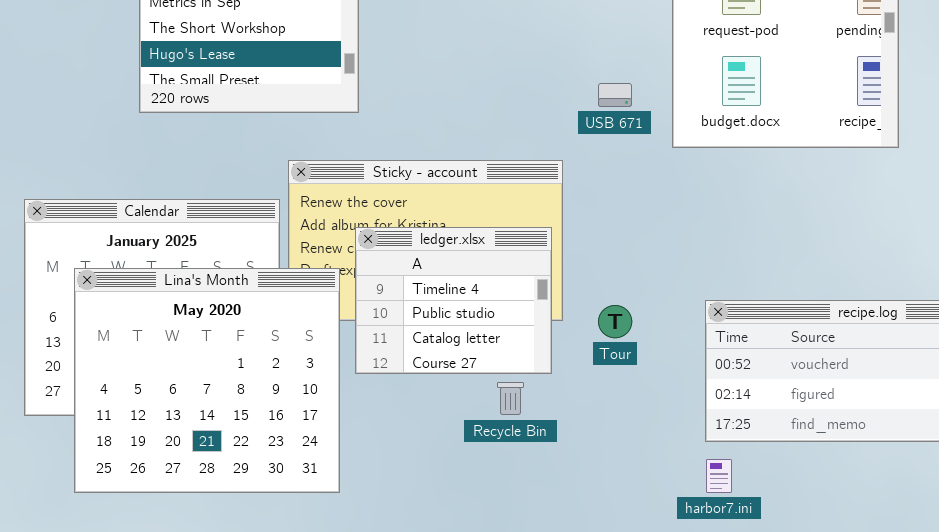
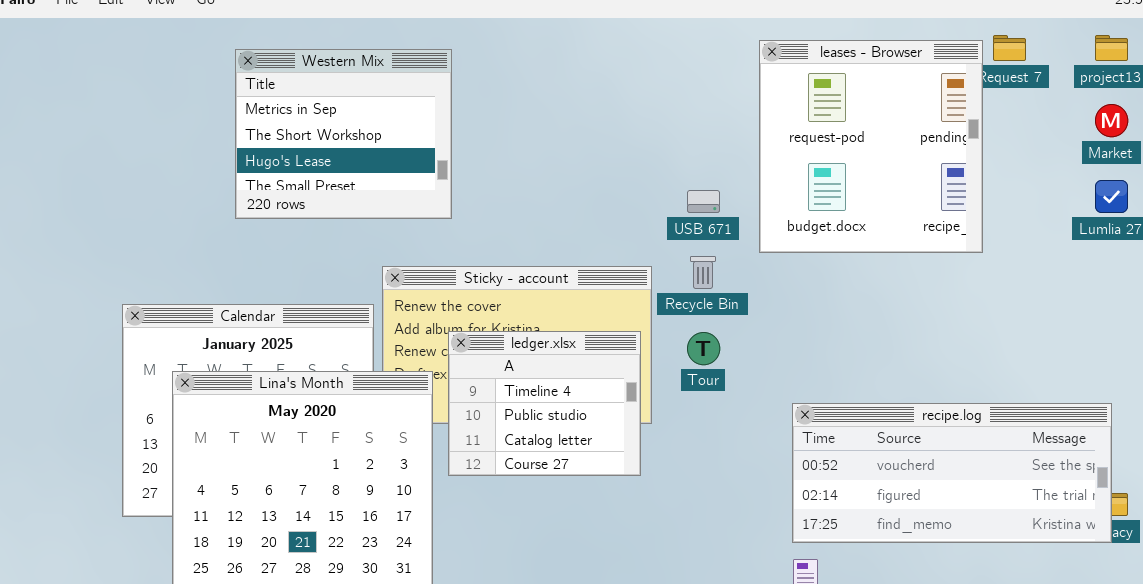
Tour: [598,305,632,338] -> [687,332,720,365], moved
Recycle Bin: [497,382,524,415] -> [690,256,716,289], moved

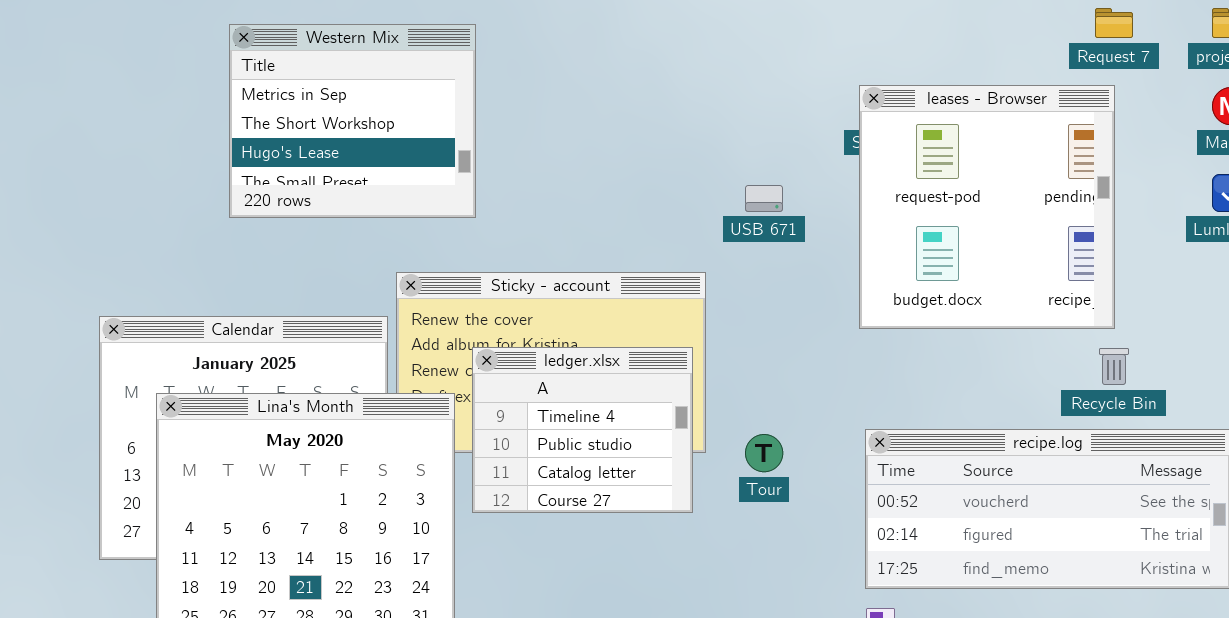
leases - Browser: [759,40,983,253] -> [859,85,1115,329], moved
Recycle Bin: [690,256,716,289] -> [1099,348,1129,385], moved
Tour: [687,332,720,365] -> [745,434,783,472], moved

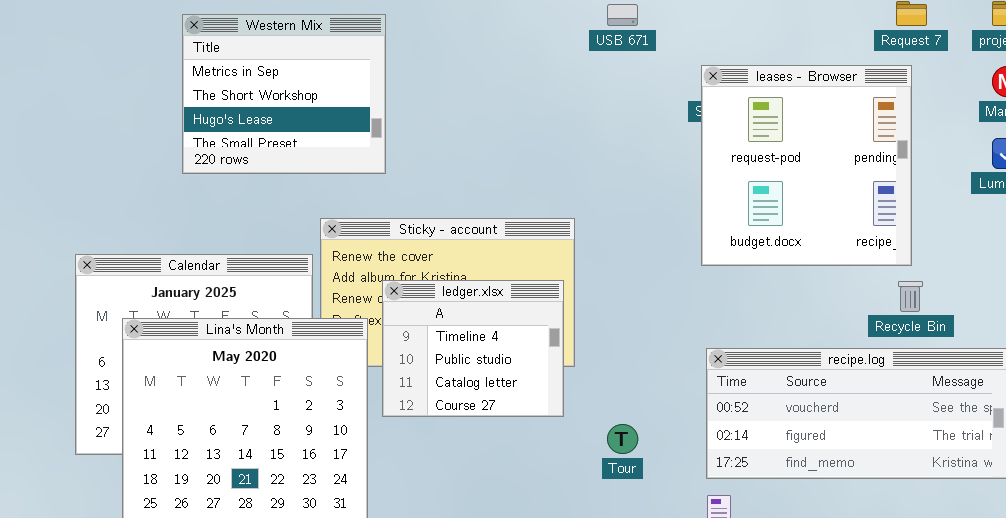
USB 671: [745,185,783,212] -> [607,4,638,26], moved
Tour: [745,434,783,472] -> [607,424,638,454], moved

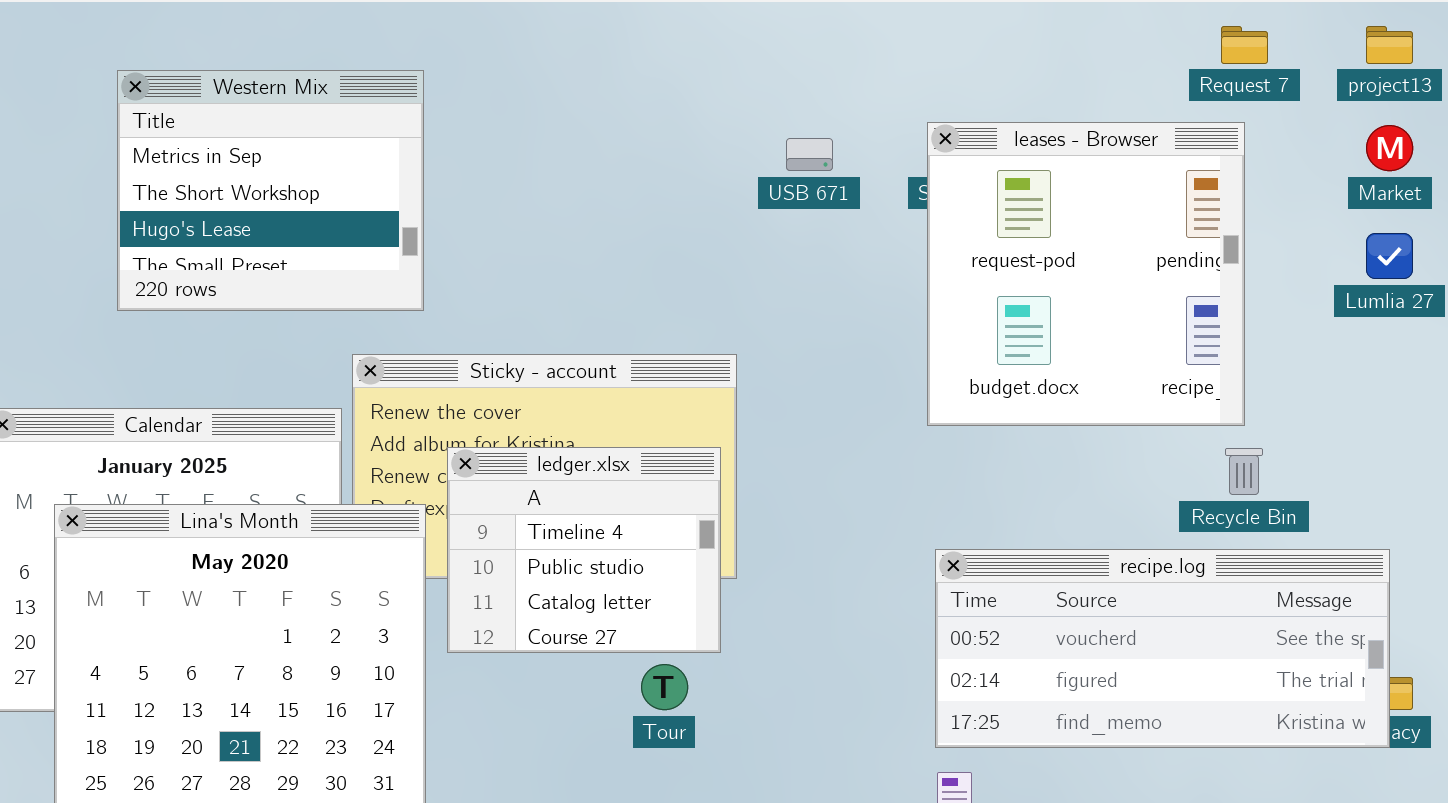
USB 671: [607,4,638,26] -> [786,138,833,171], moved
Western Mix: [182,14,386,174] -> [117,70,424,311], moved
Tour: [607,424,638,454] -> [641,664,688,710], moved

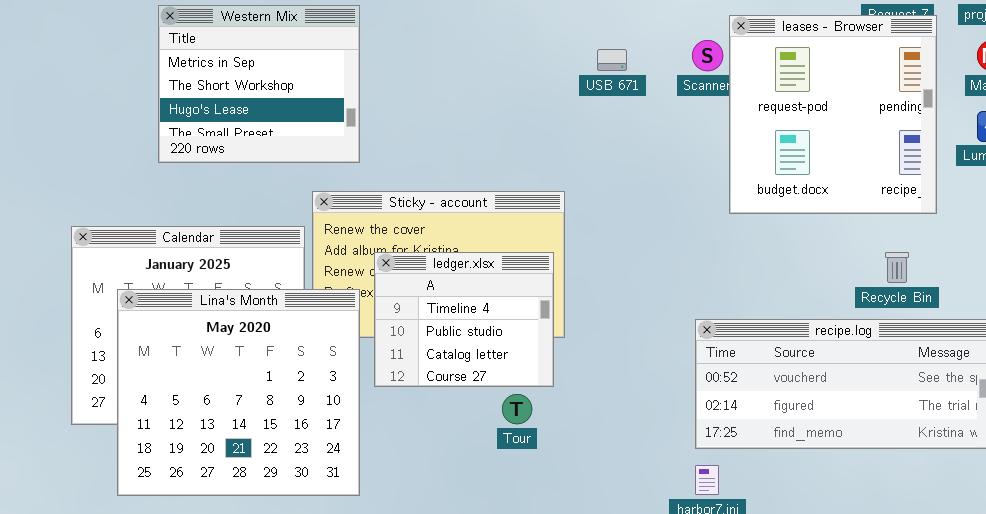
leases - Browser: [927,122,1245,426] -> [729,15,937,214], moved

